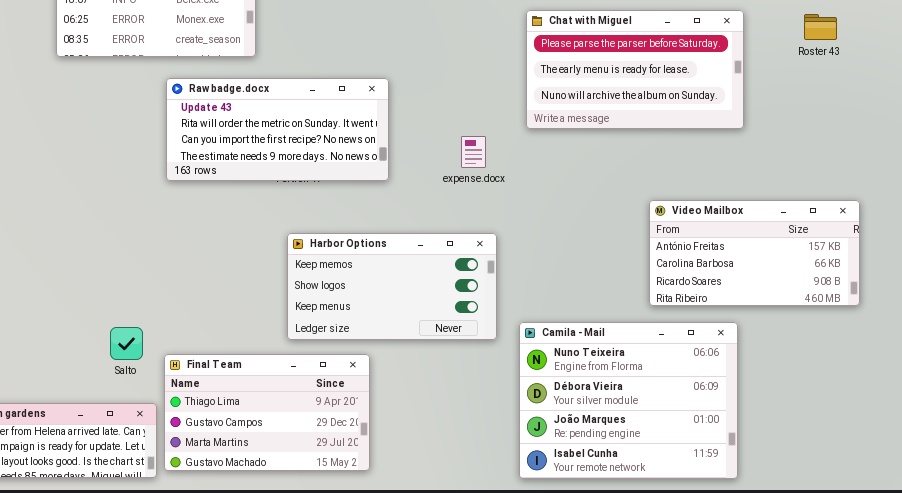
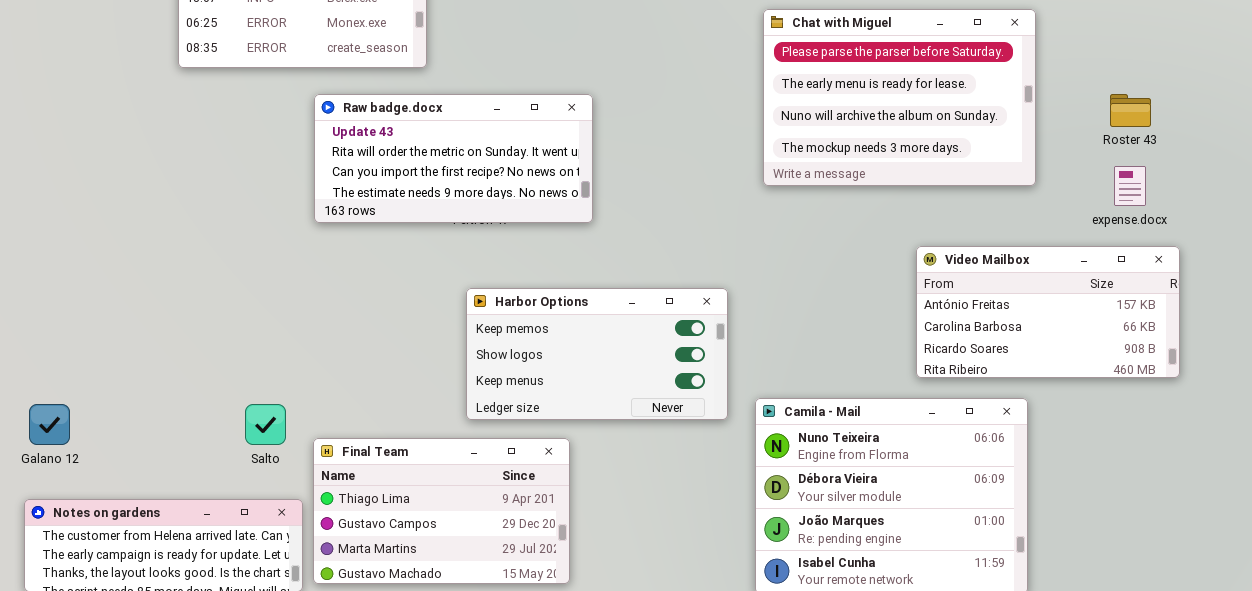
Chat with Miguel: [526,10,744,129] -> [763,9,1036,186], resized
Roster 43: [804,14,837,40] -> [1110,94,1151,127], moved
expense.docx: [461,136,486,168] -> [1114,166,1146,206], moved

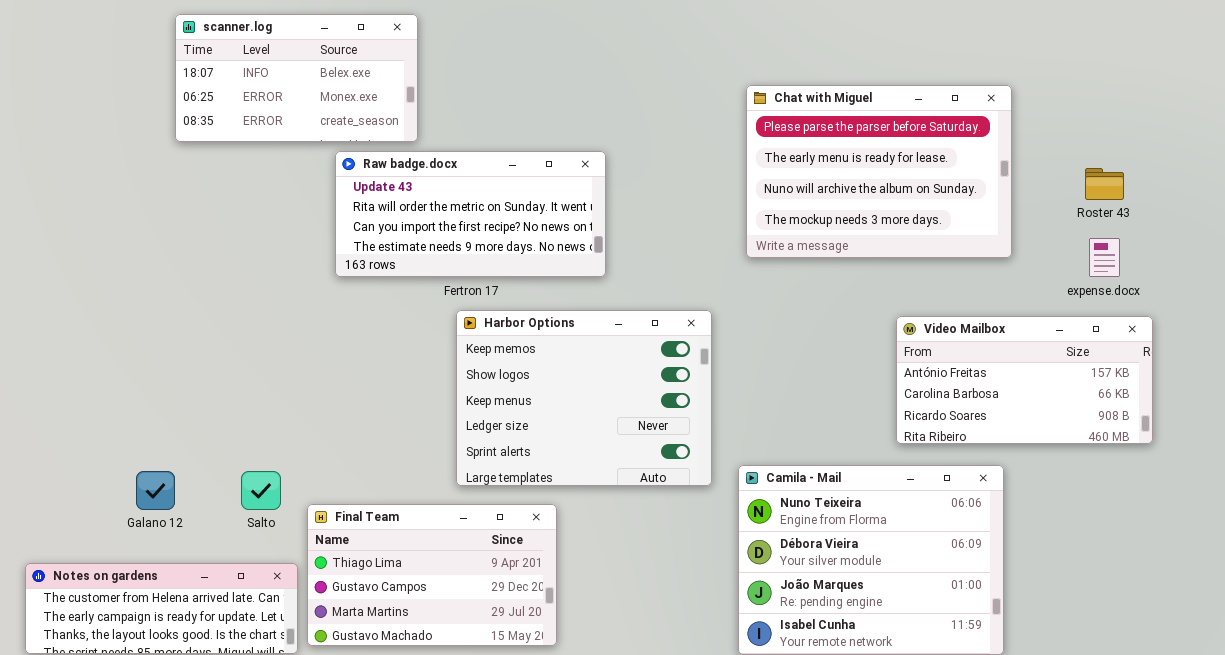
Raw badge.docx: [314,94,593,223] -> [335,151,606,277], moved
Harbor Options: [466,288,728,420] -> [456,310,712,486], resized
Galano 12: [29,404,70,445] -> [136,471,175,510], moved

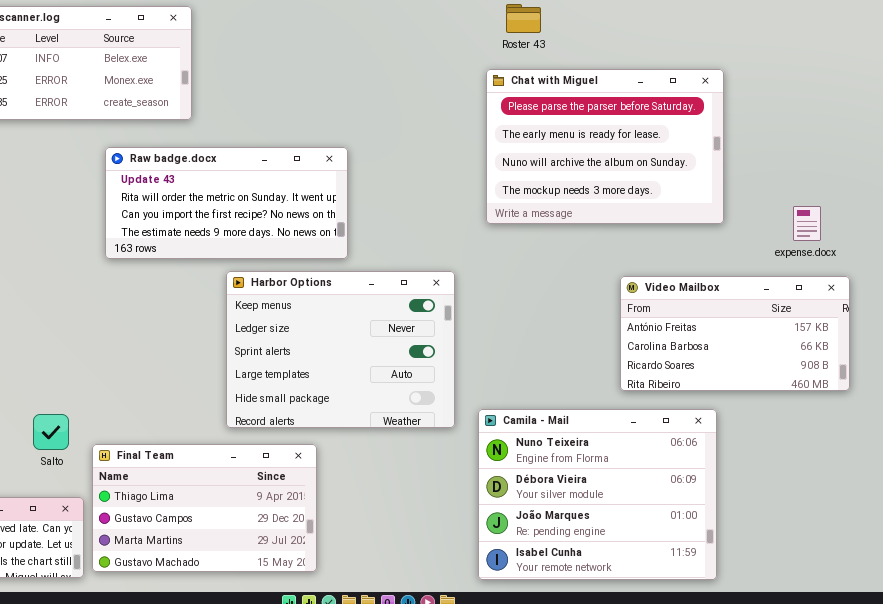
Raw badge.docx: [335,151,606,277] -> [105,147,348,259], moved
Roster 43: [1085,168,1124,200] -> [506,4,541,33], moved
Harbor Options: [456,310,712,486] -> [226,271,455,428], scrolled down 2 rows

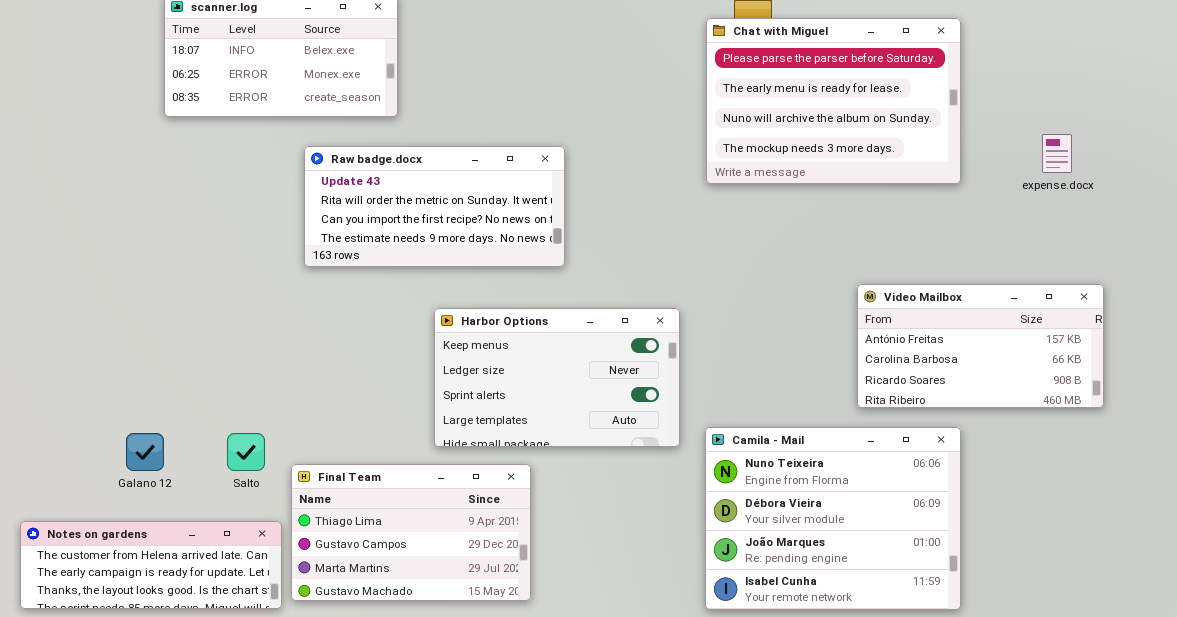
Chat with Miguel: [486,69,724,224] -> [706,18,961,184], moved
expense.docx: [793,206,821,241] -> [1042,134,1072,173], moved
Harbor Options: [226,271,455,428] -> [434,308,680,447], resized

